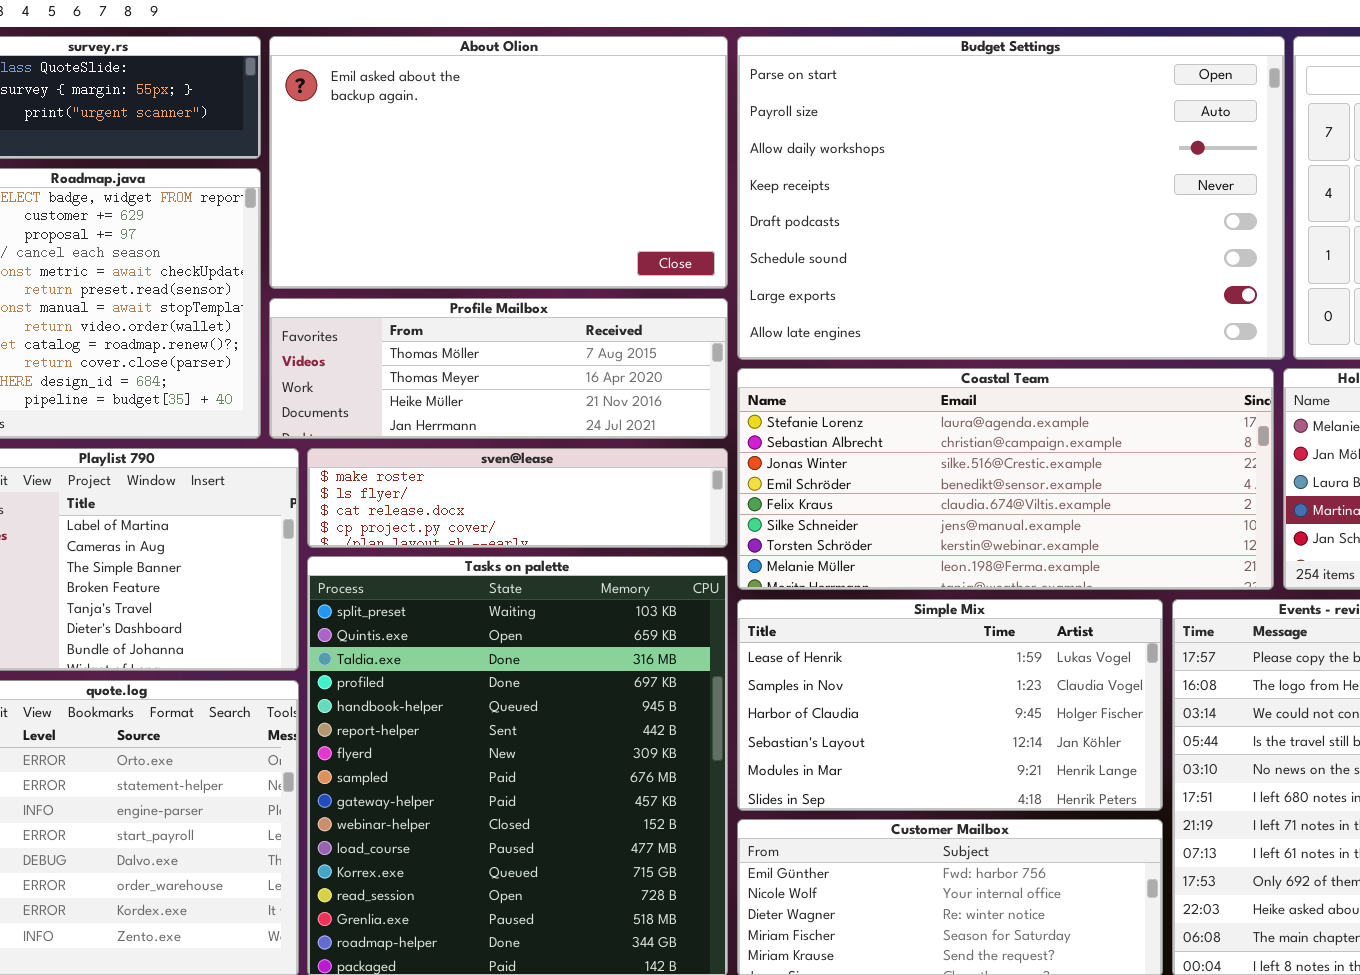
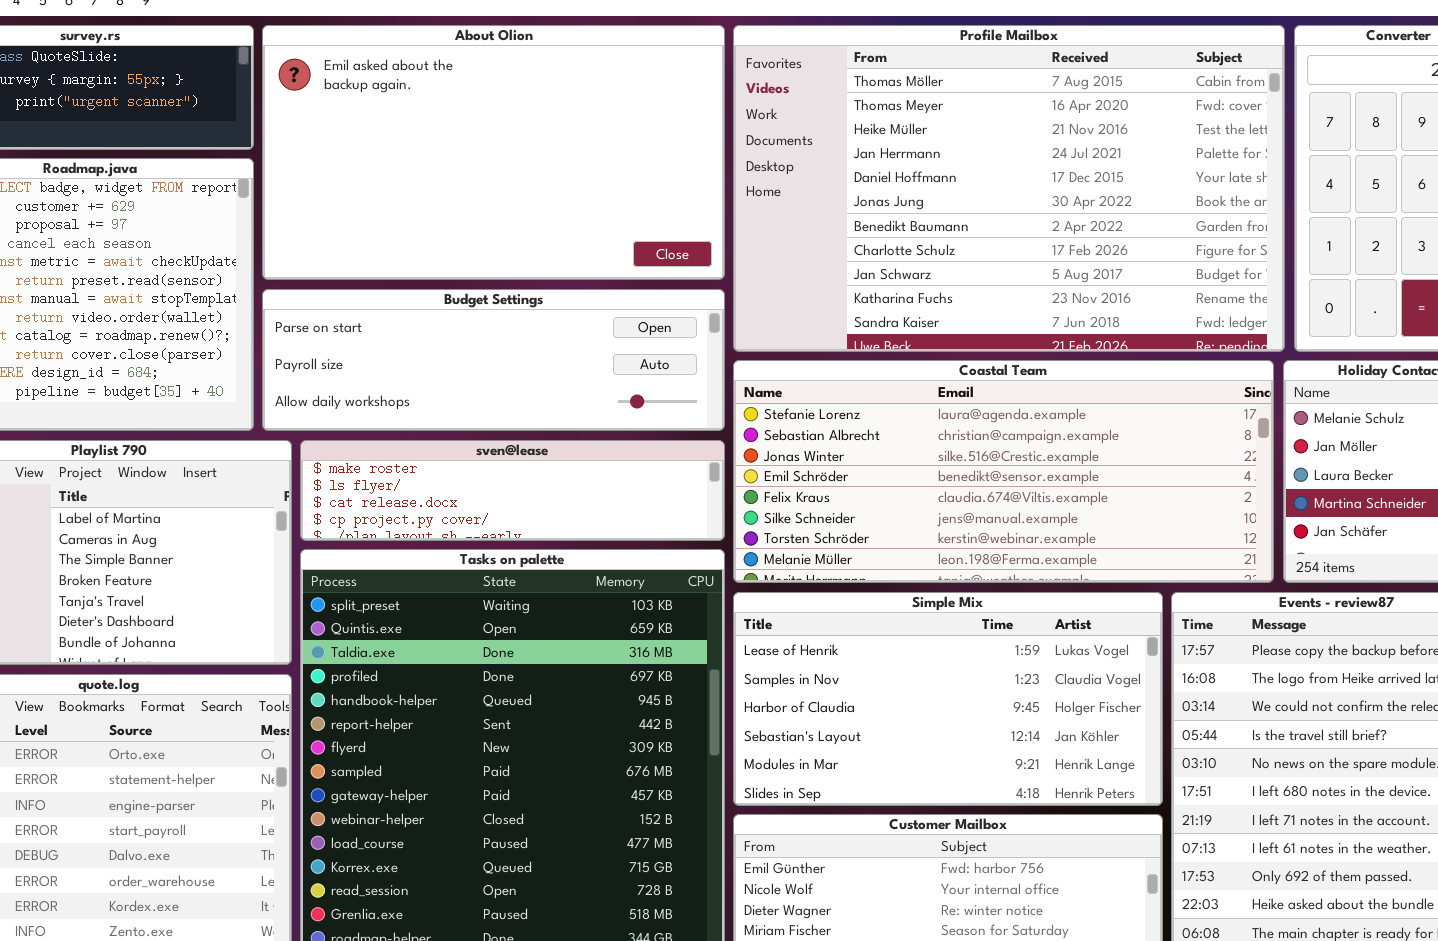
Budget Settings: [737,36,1285,360] -> [262,289,725,431], moved, resized
Profile Mailbox: [269,298,728,439] -> [733,25,1285,352], moved, resized

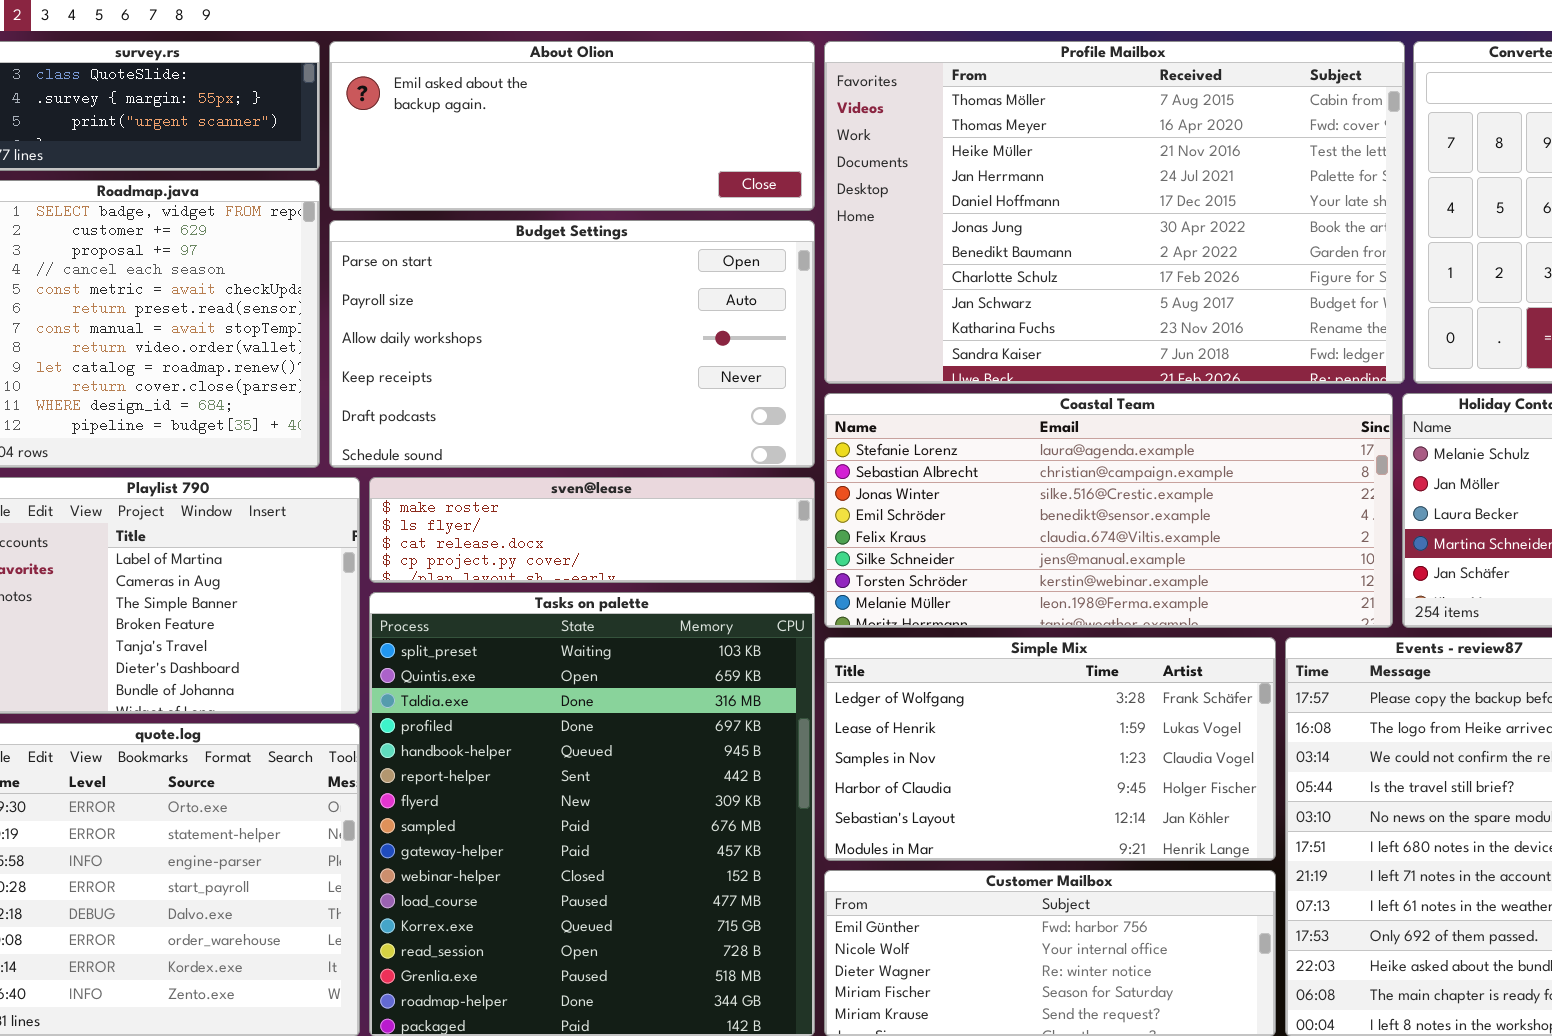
About Olion: [262,25,725,280] -> [329,41,815,211], resized
Budget Settings: [262,289,725,431] -> [329,220,815,468], resized
Simple Mix: [733,592,1163,806] -> [824,637,1276,861], scrolled up 1 row

